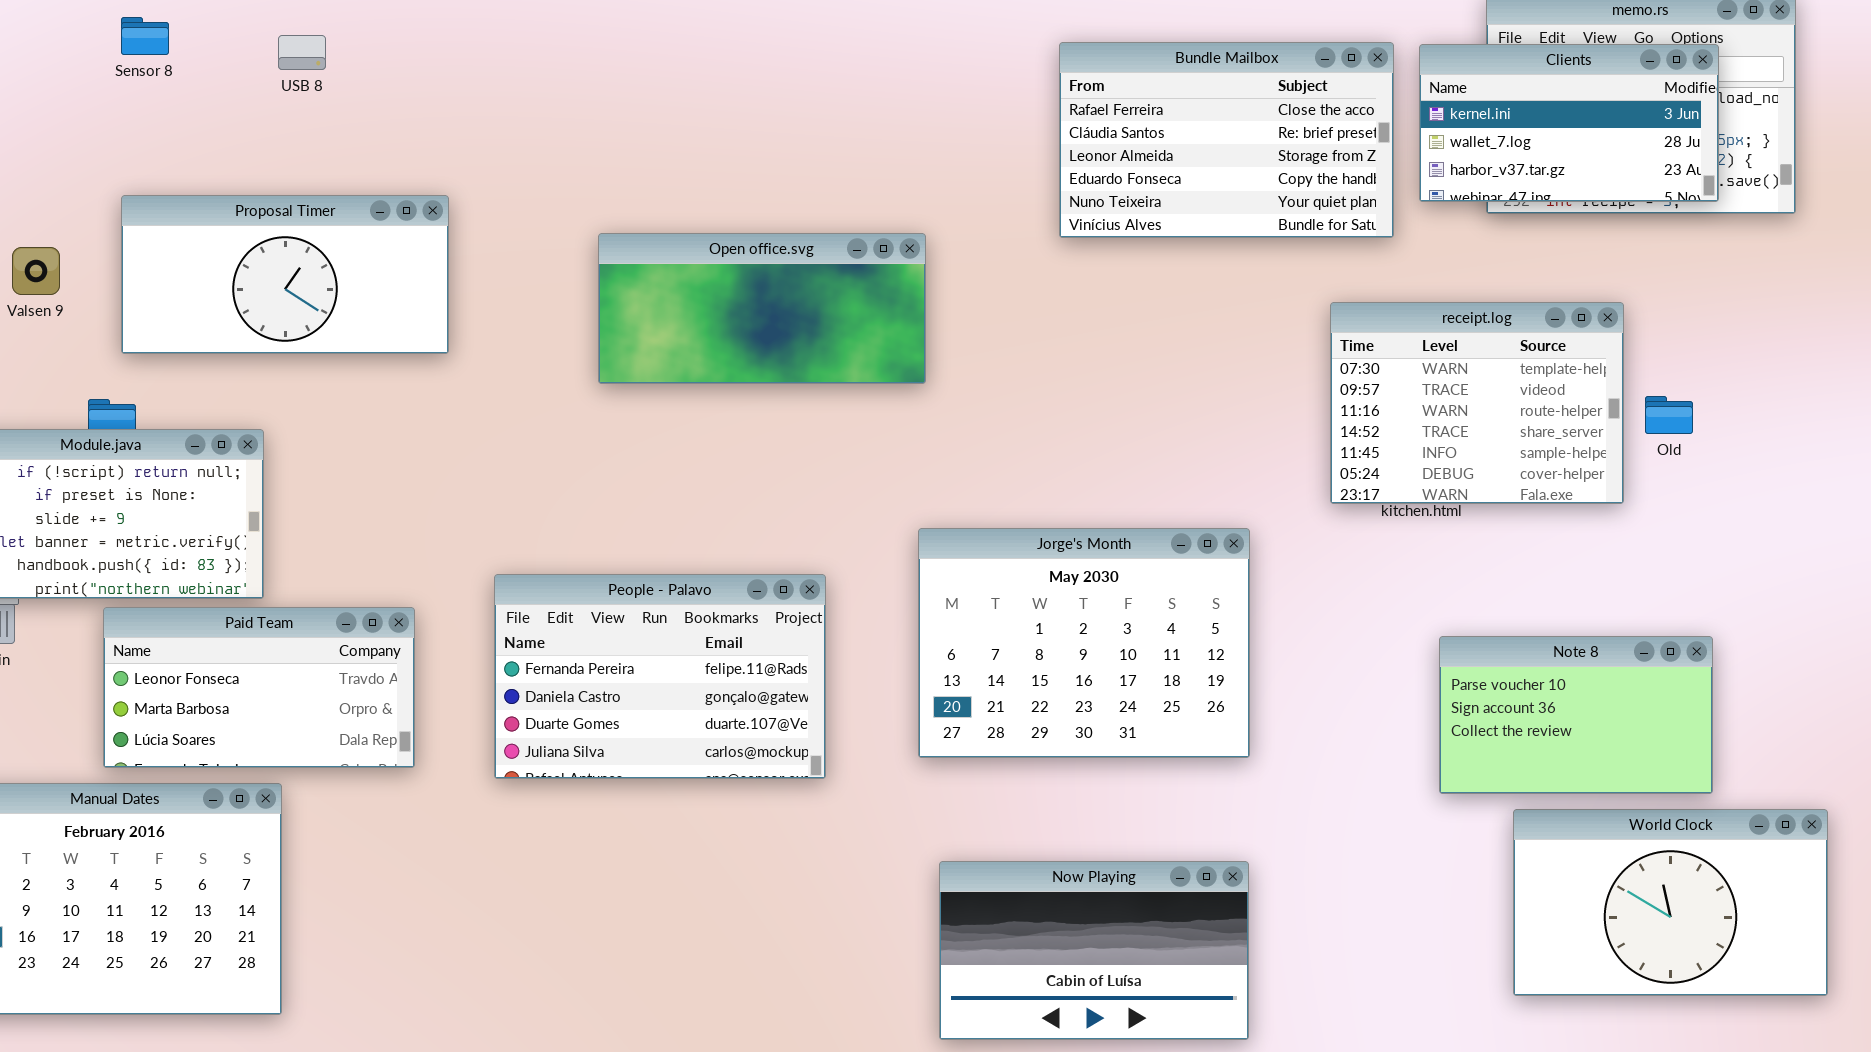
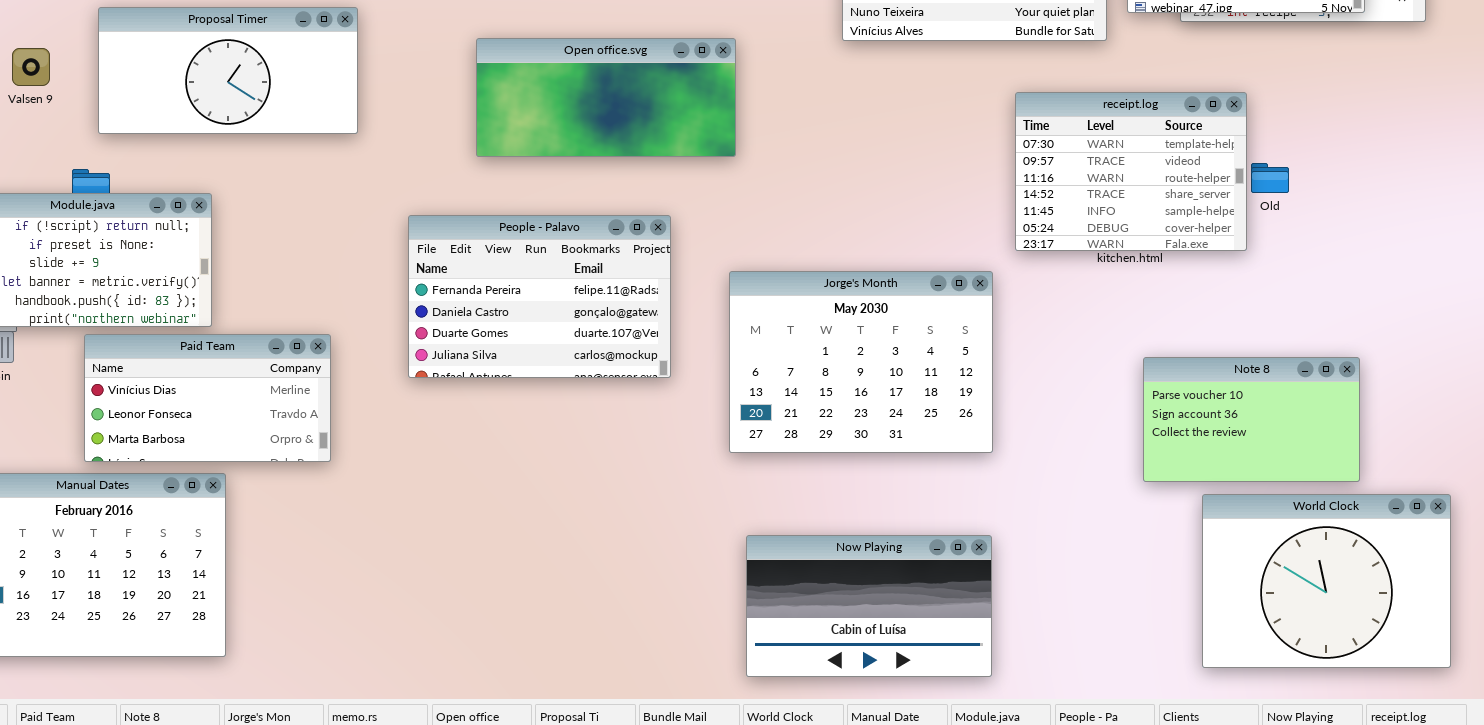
receipt.log: [1330,302,1624,504] -> [1015,92,1247,251], moved
Old: [1645,396,1693,434] -> [1251,163,1289,193], moved
People - Palavo: [494,574,826,779] -> [408,215,671,378], moved
Paid Team: [103,607,415,768] -> [84,334,331,462], scrolled up 1 row
World Clock: [1513,809,1828,996] -> [1202,494,1451,668], resized

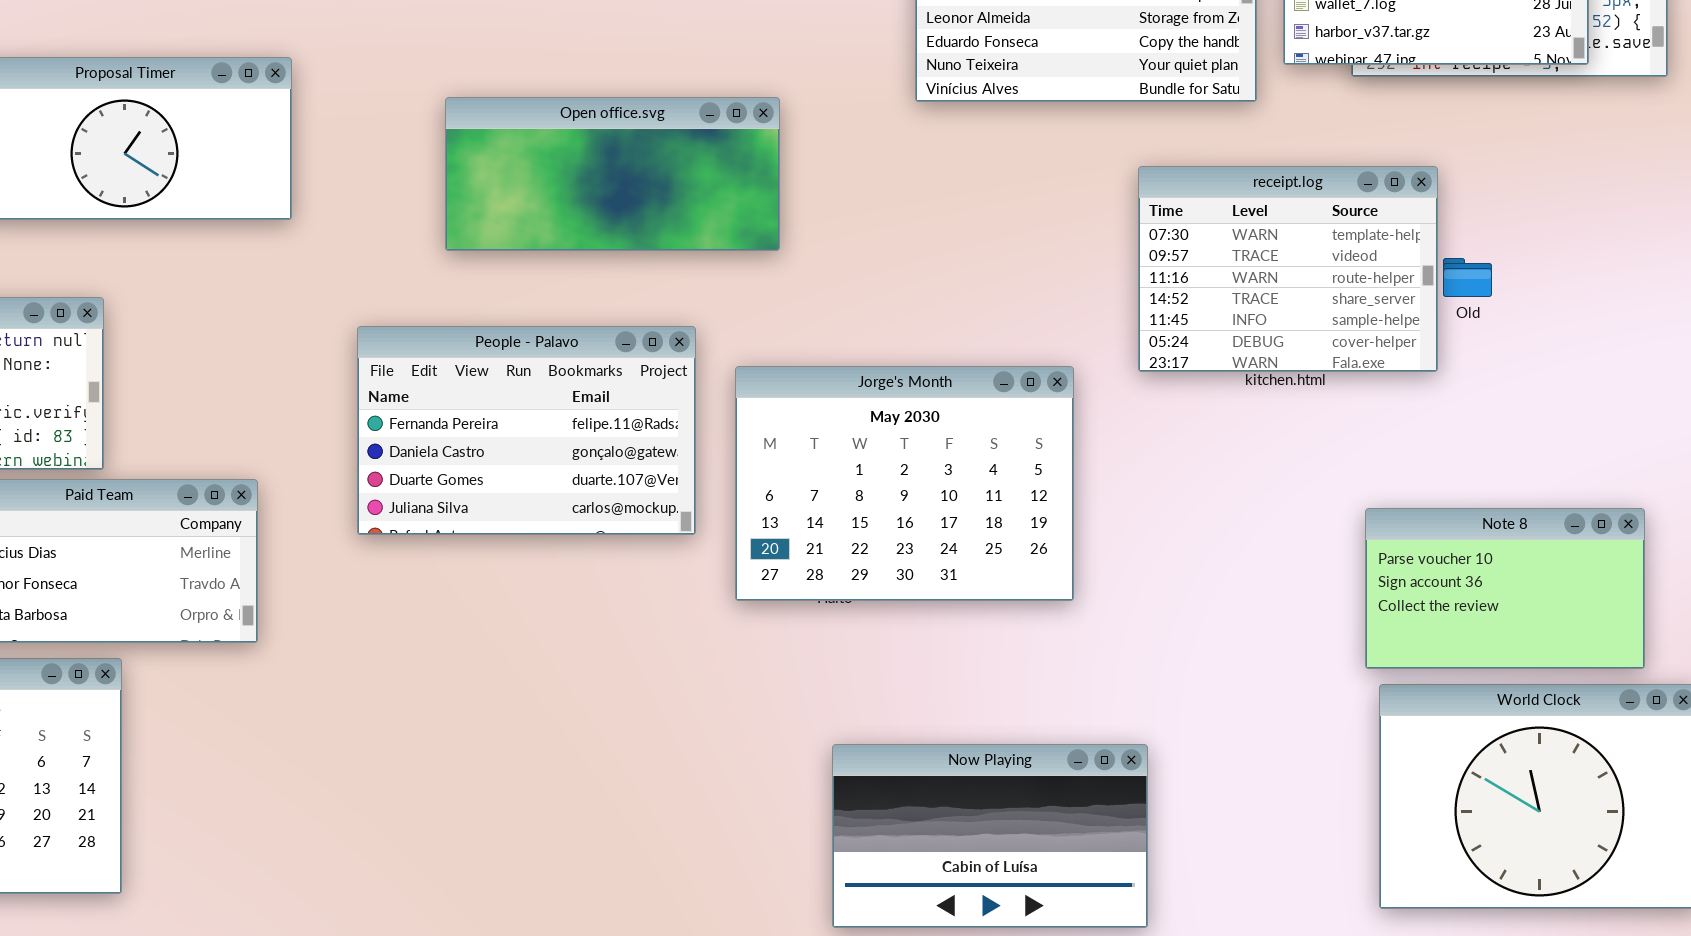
Jorge's Month: [729,271,993,453] -> [735,366,1074,601], moved
Note 8: [1143,357,1360,482] -> [1365,508,1645,669], moved
Now Playing: [746,535,992,677] -> [832,744,1148,928], moved

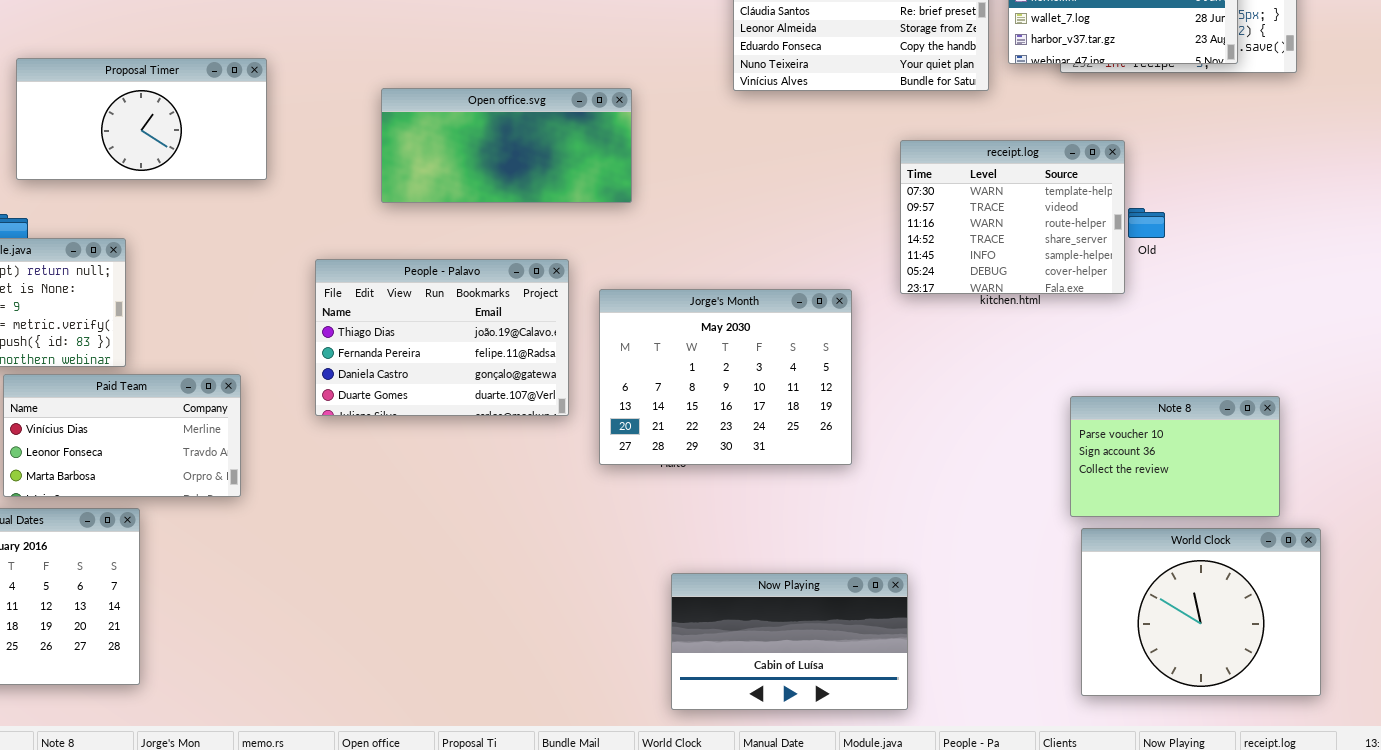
People - Palavo: [357,326,696,535] -> [315,259,569,416], scrolled up 1 row

